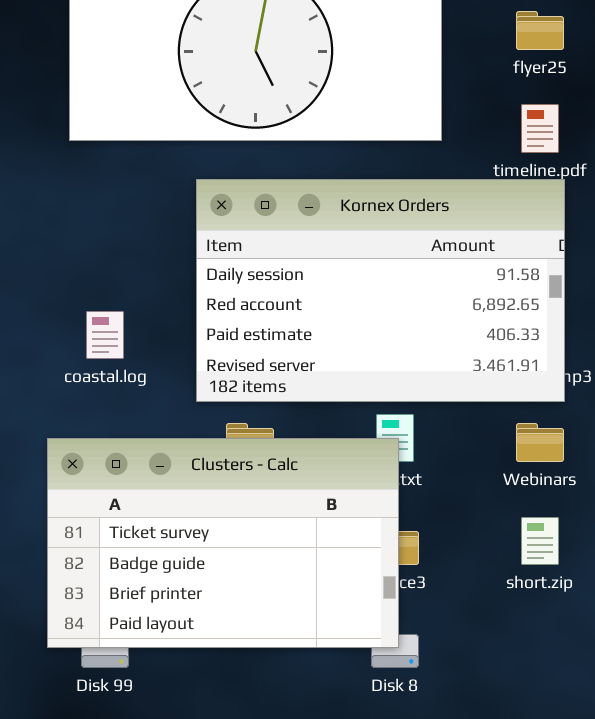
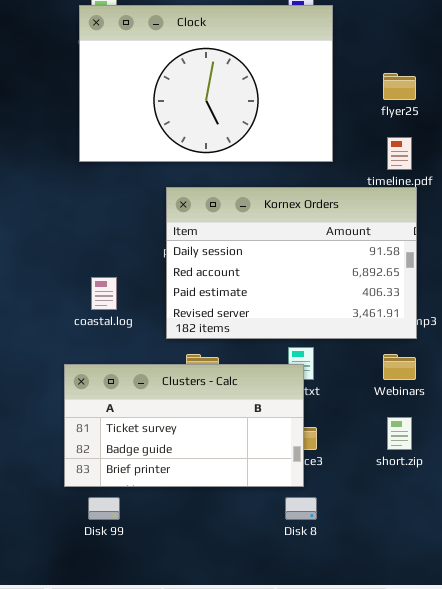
Clusters - Calc: [47,438,399,648] -> [64,364,304,487], resized

